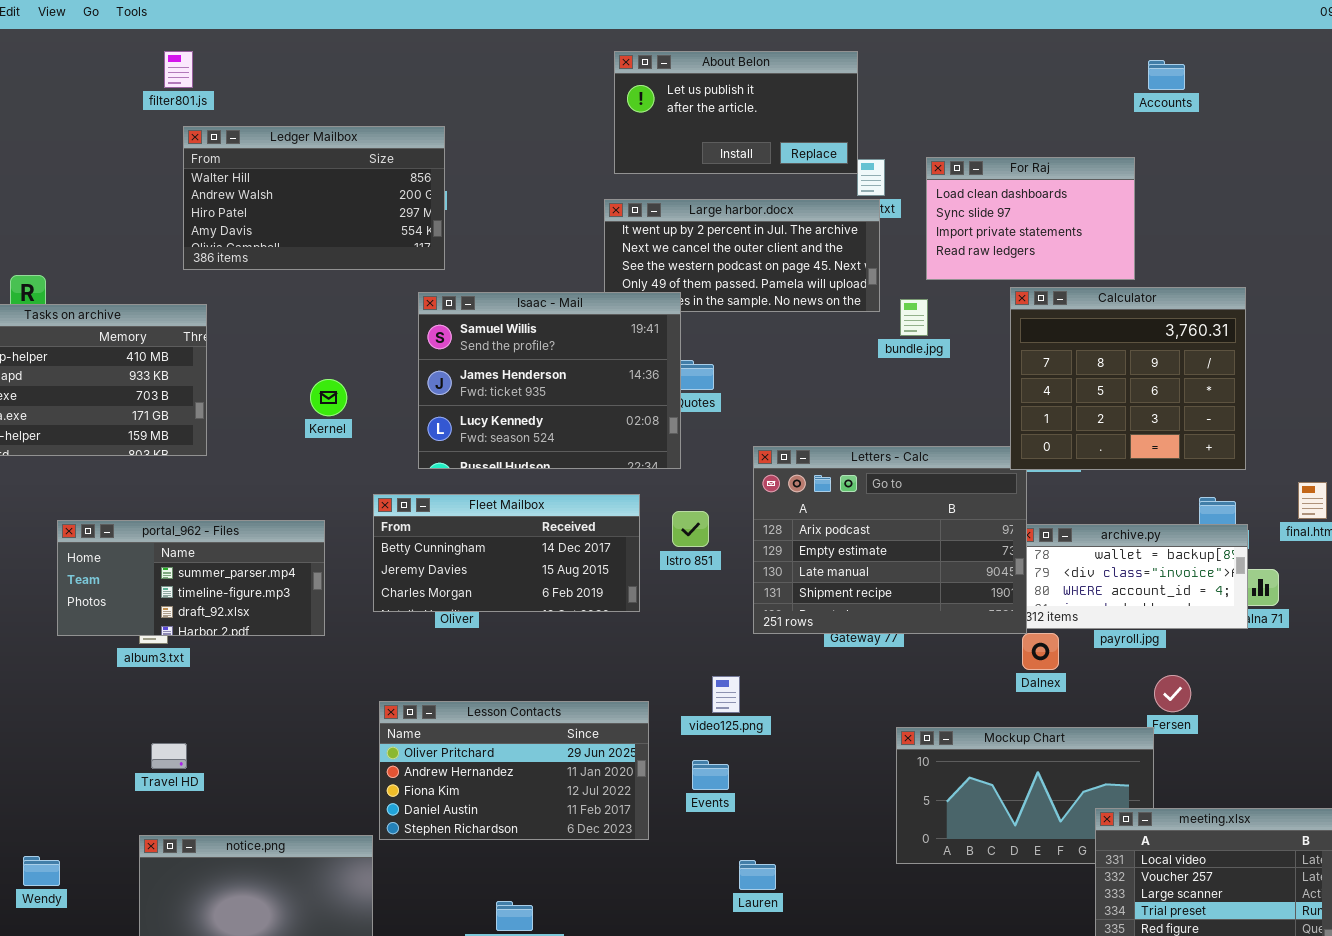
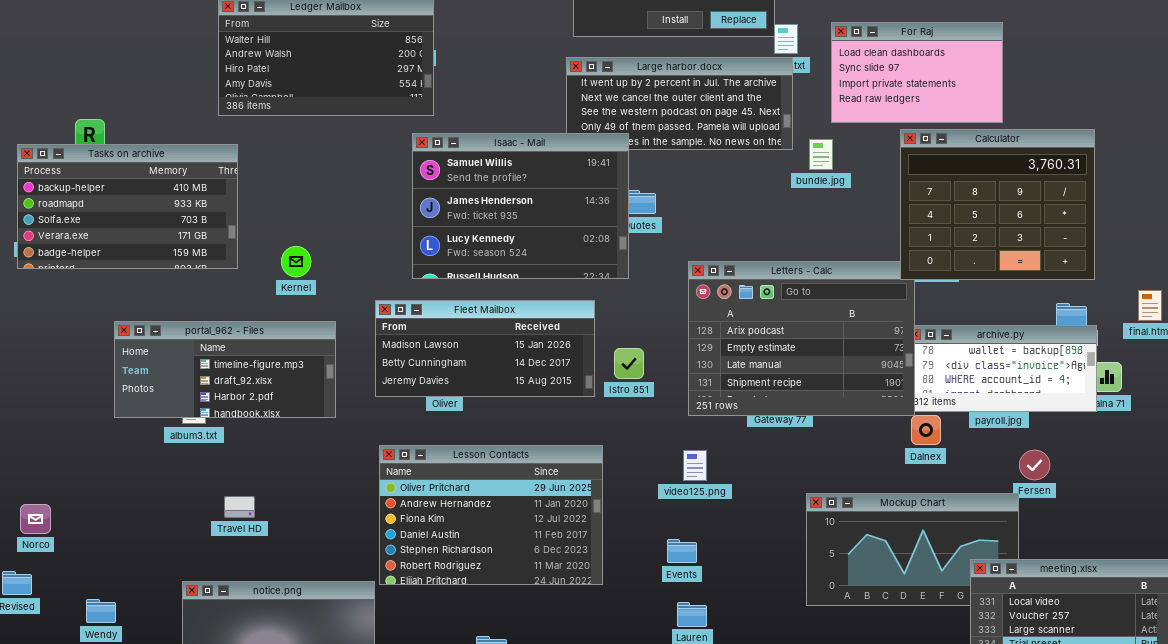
Kernel: [310,379,347,416] -> [281,246,311,277], moved
Fleet Mailbox: [373,494,640,612] -> [375,300,595,397], scrolled up 1 row
Istro 851: [672,511,709,547] -> [614,348,644,379], moved
portal_962 - Files: [57,520,325,636] -> [114,321,336,418], scrolled down 1 row
video125.png: [712,676,740,713] -> [683,450,707,481], moved
Lesson Contacts: [379,701,649,840] -> [379,445,603,585], resized
Travel HD: [151,743,187,769] -> [224,496,255,518], moved
Events: [692,760,729,790] -> [667,539,697,563], moved

